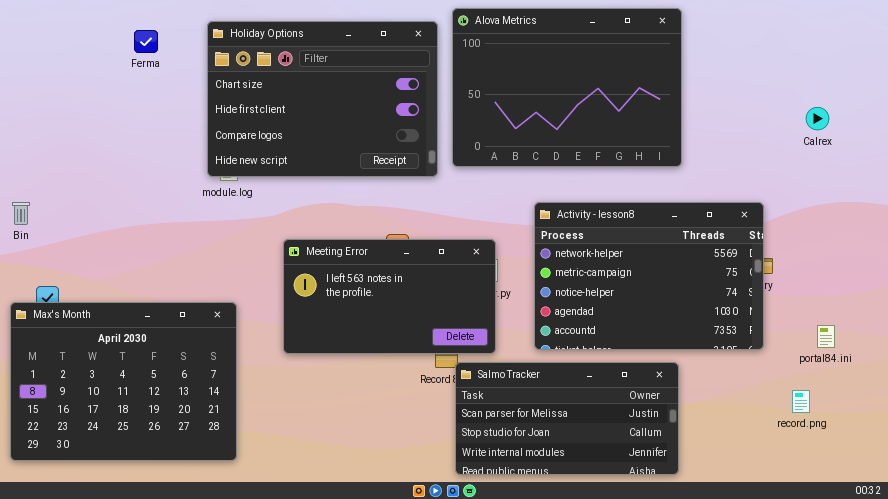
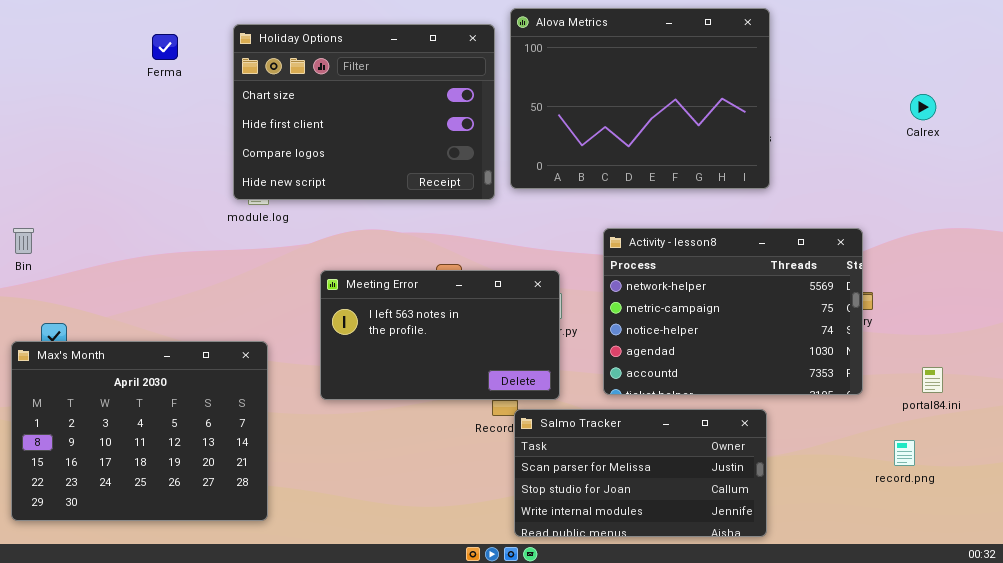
Calrex: [806,107,829,130] -> [910,94,936,120], moved

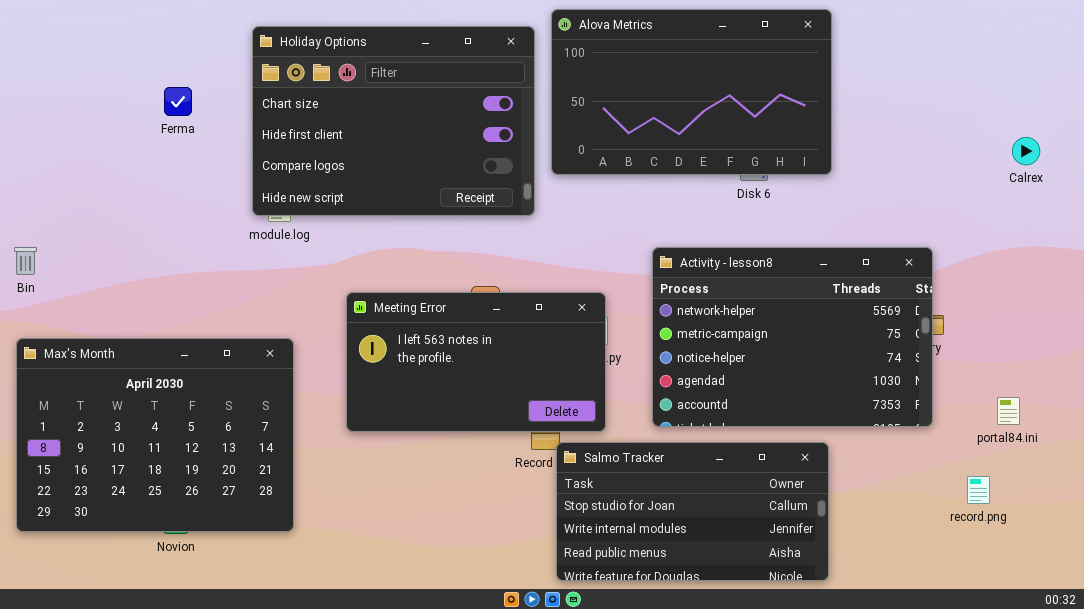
Alova Metrics: [510,8,770,189] -> [551,9,832,175], resized
Ferma: [152,34,178,60] -> [164,87,192,116], moved
Calrex: [910,94,936,120] -> [1012,137,1040,165], moved
Max's Month: [11,341,268,521] -> [16,338,294,532], moved
Salmo Tracker: [514,409,767,537] -> [556,442,829,581], scrolled down 1 row

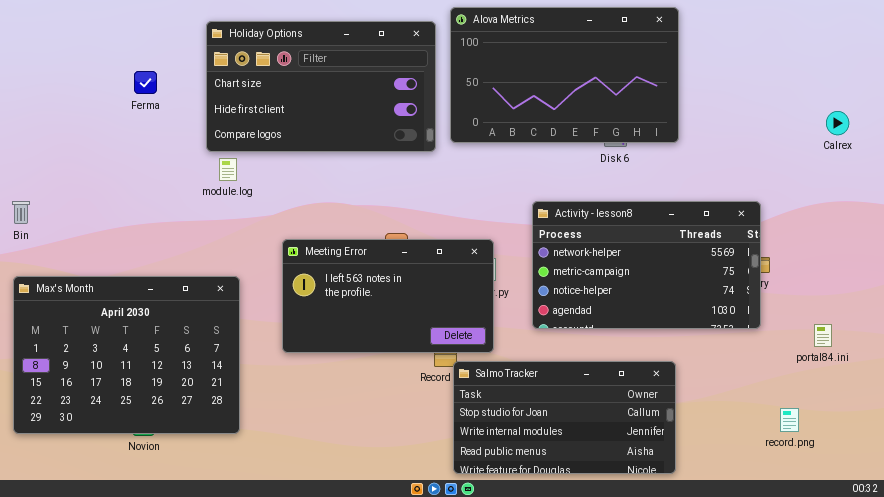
Holiday Options: [252,26,535,216] -> [206,21,436,152], resized
Activity - lesson8: [652,247,933,427] -> [532,201,761,329], resized
record.png: [967,476,990,504] -> [780,408,799,432], moved

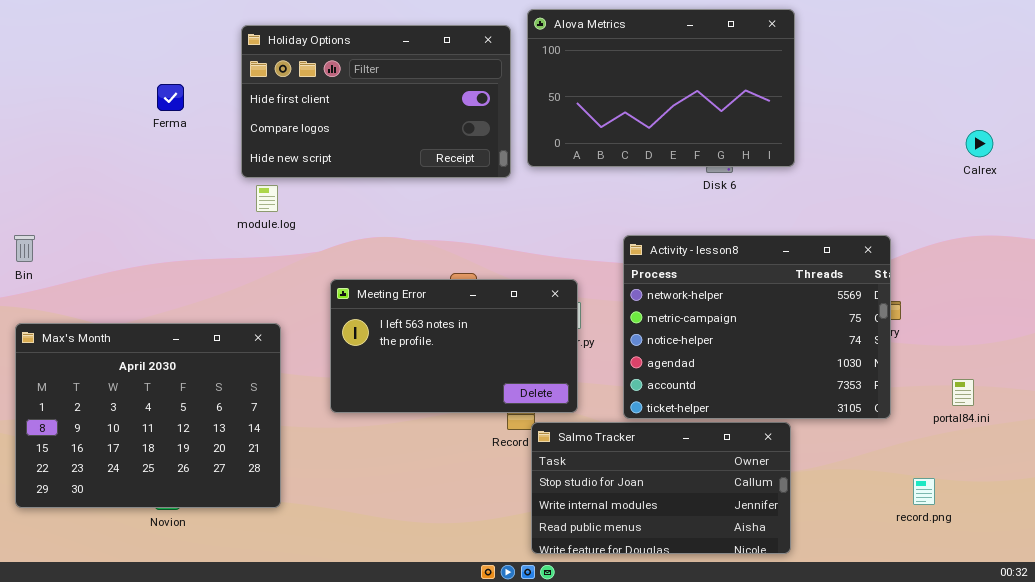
Holiday Options: [206,21,436,152] -> [241,25,511,178], scrolled down 1 row
Activity - lesson8: [532,201,761,329] -> [623,235,891,419], resized

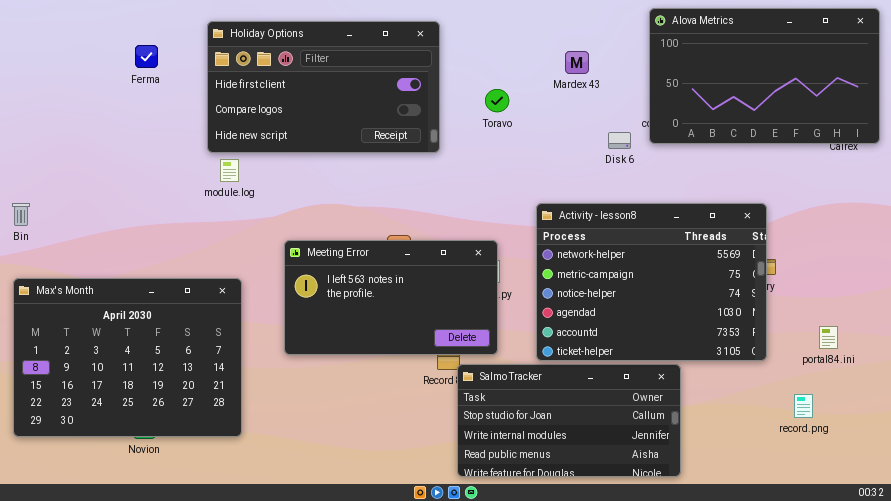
Alova Metrics: [527,9,795,167] -> [649,8,880,144], moved
Ferma: [157,84,184,111] -> [135,45,158,68], moved
record.png: [913,478,935,505] -> [794,394,813,418], moved

